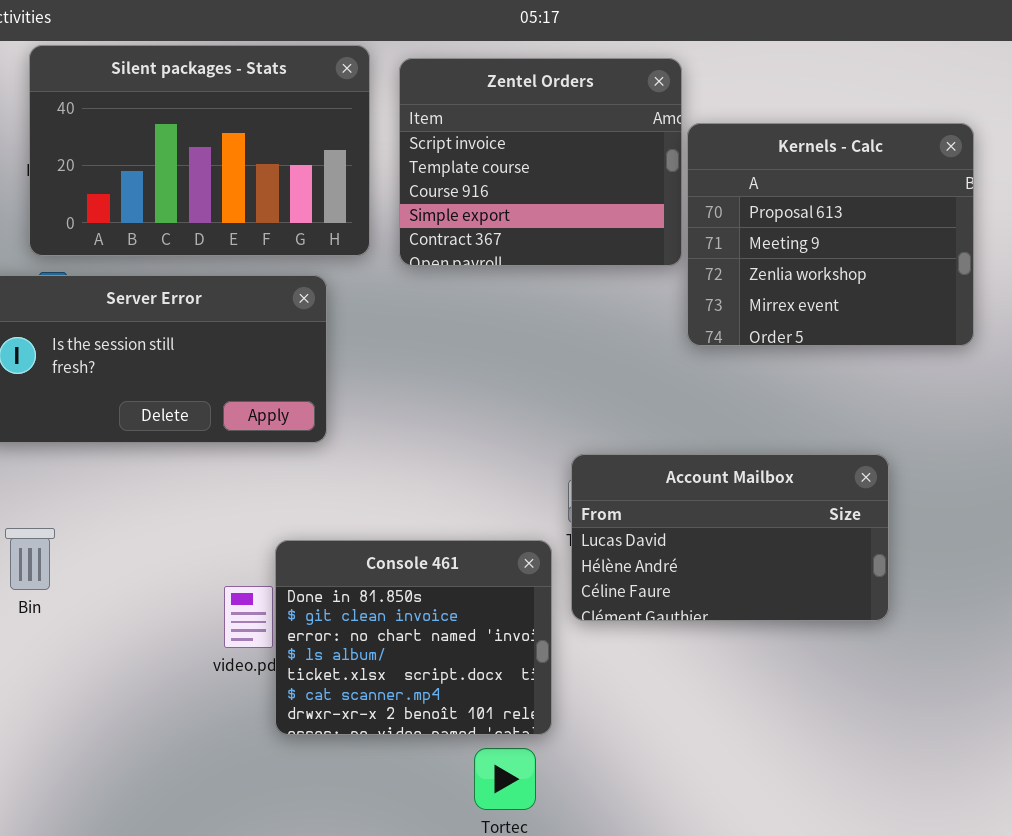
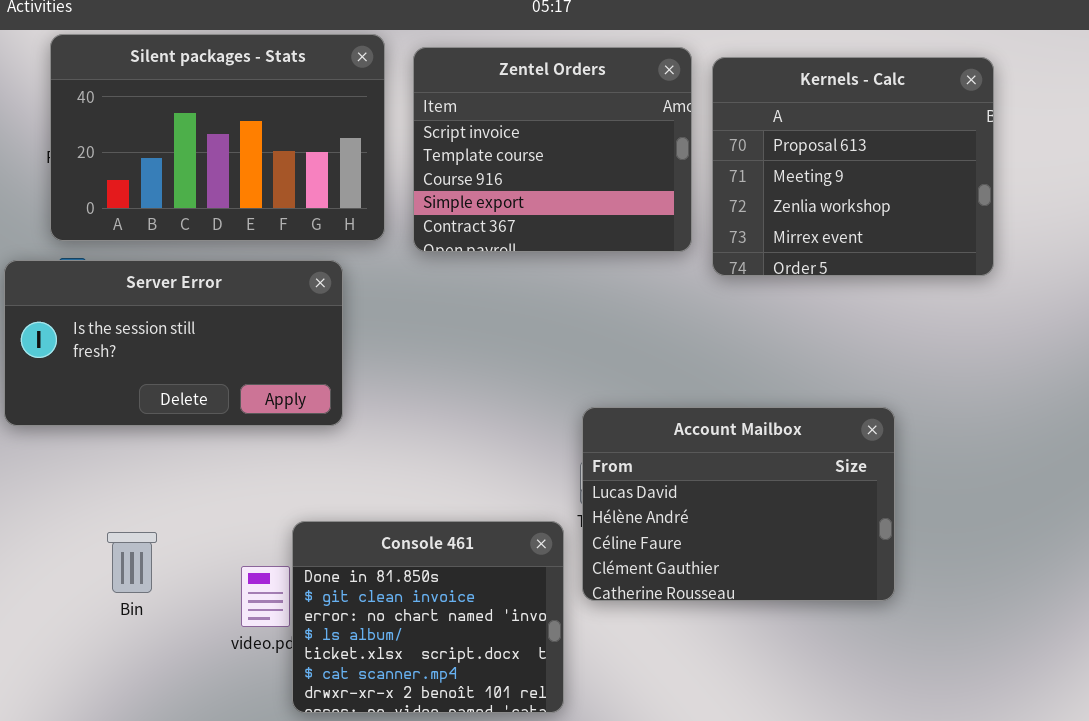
Kernels - Calc: [687,123,974,346] -> [712,57,994,276], moved
Account Mailbox: [571,454,889,621] -> [582,407,895,601], resized
Bin: [5,528,55,590] -> [107,532,157,593], moved

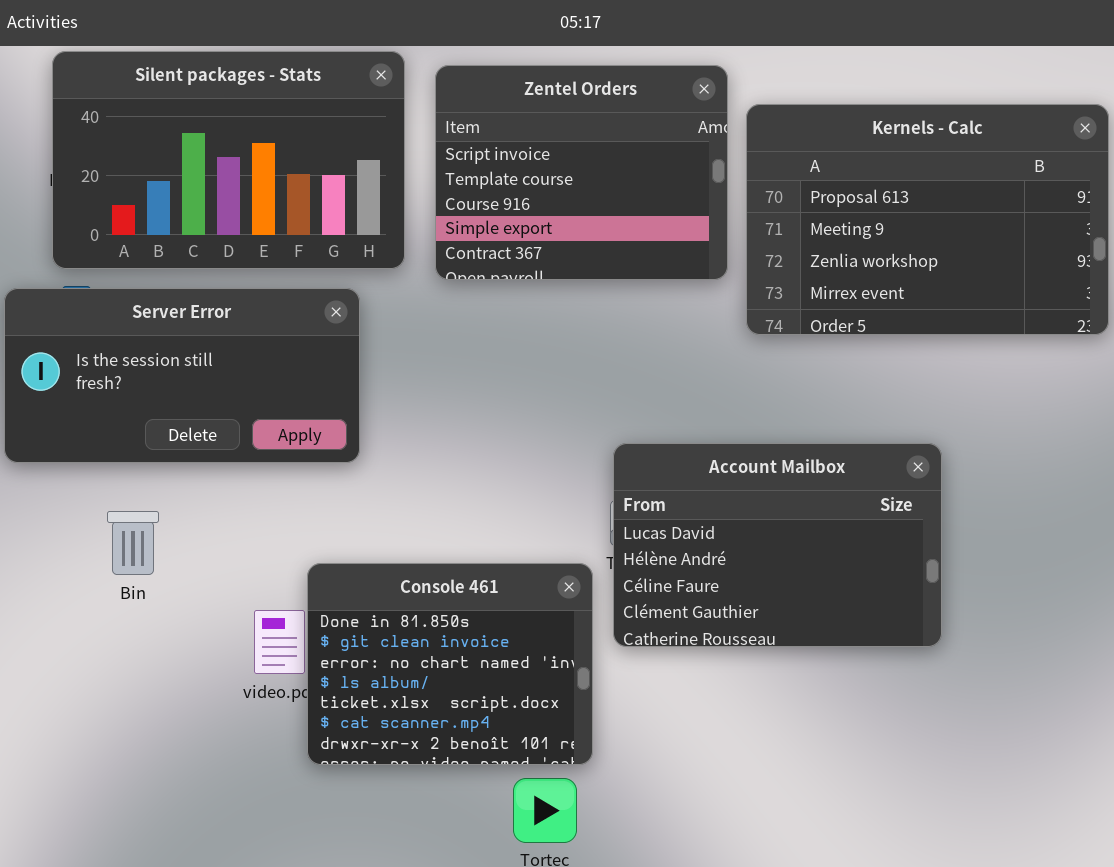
Kernels - Calc: [712,57,994,276] -> [746,104,1109,335], moved, resized
Bin: [107,532,157,593] -> [107,511,159,575], moved

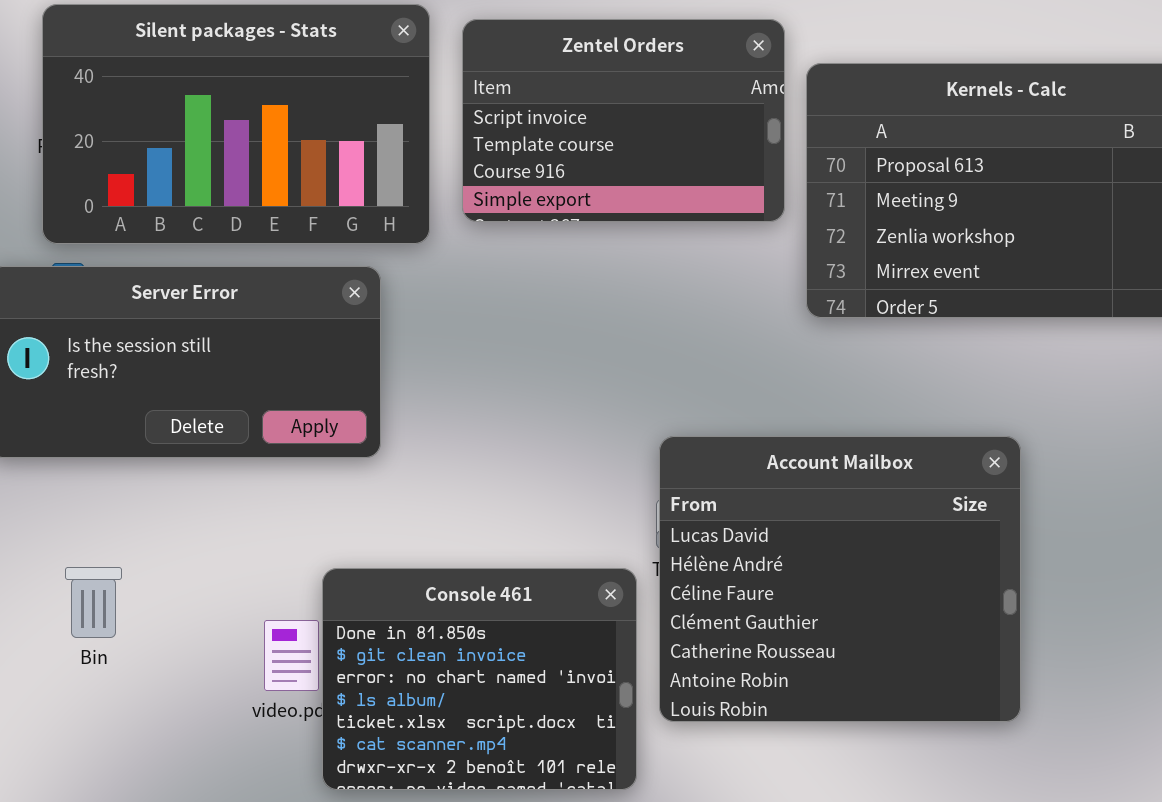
Zentel Orders: [435,65,728,280] -> [462,19,785,222], resized
Account Mailbox: [613,443,942,647] -> [659,436,1021,722], resized
Bin: [107,511,159,575] -> [65,567,122,638], moved

